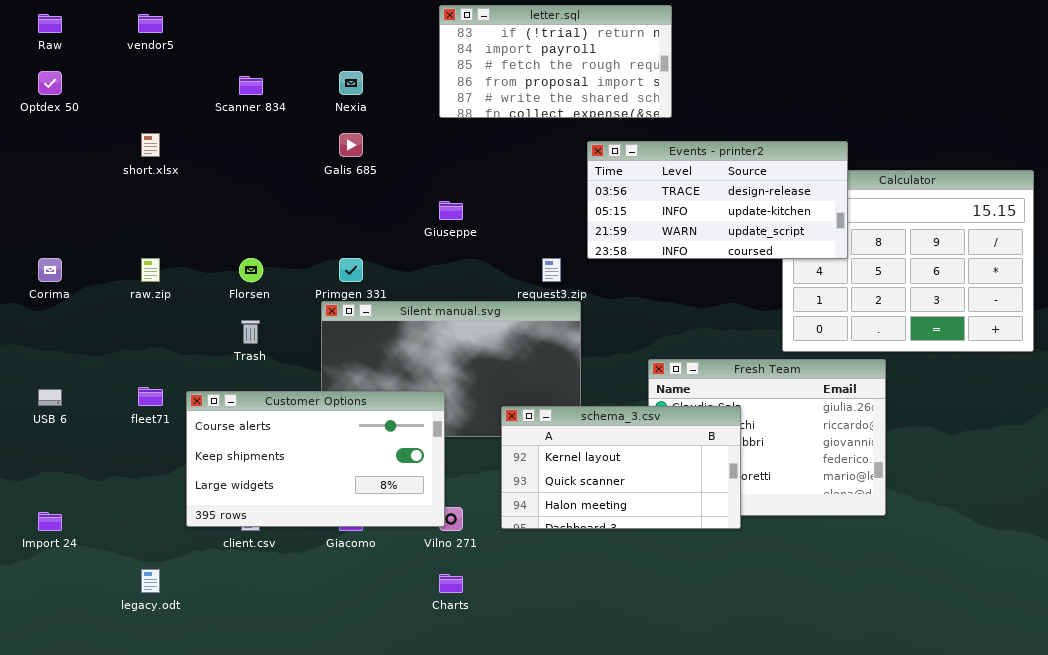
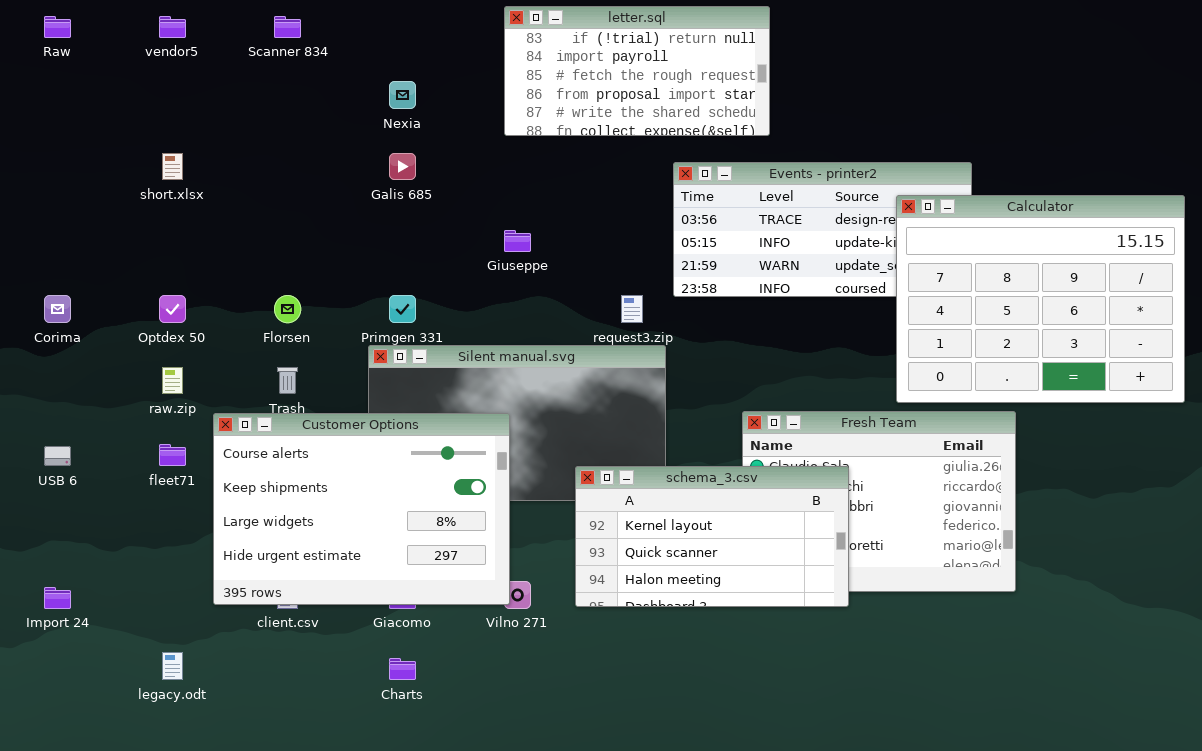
Optdex 50: [38,71,62,95] -> [159,295,186,323], moved
Scanner 834: [239,76,263,95] -> [274,16,301,38], moved
Calculator: [782,170,1034,352] -> [896,195,1185,403], raised
raw.zip: [141,258,160,282] -> [162,367,183,394], moved
Customer Options: [186,391,445,527] -> [213,413,510,605], resized
Charts: [439,574,463,593] -> [389,658,416,680], moved

